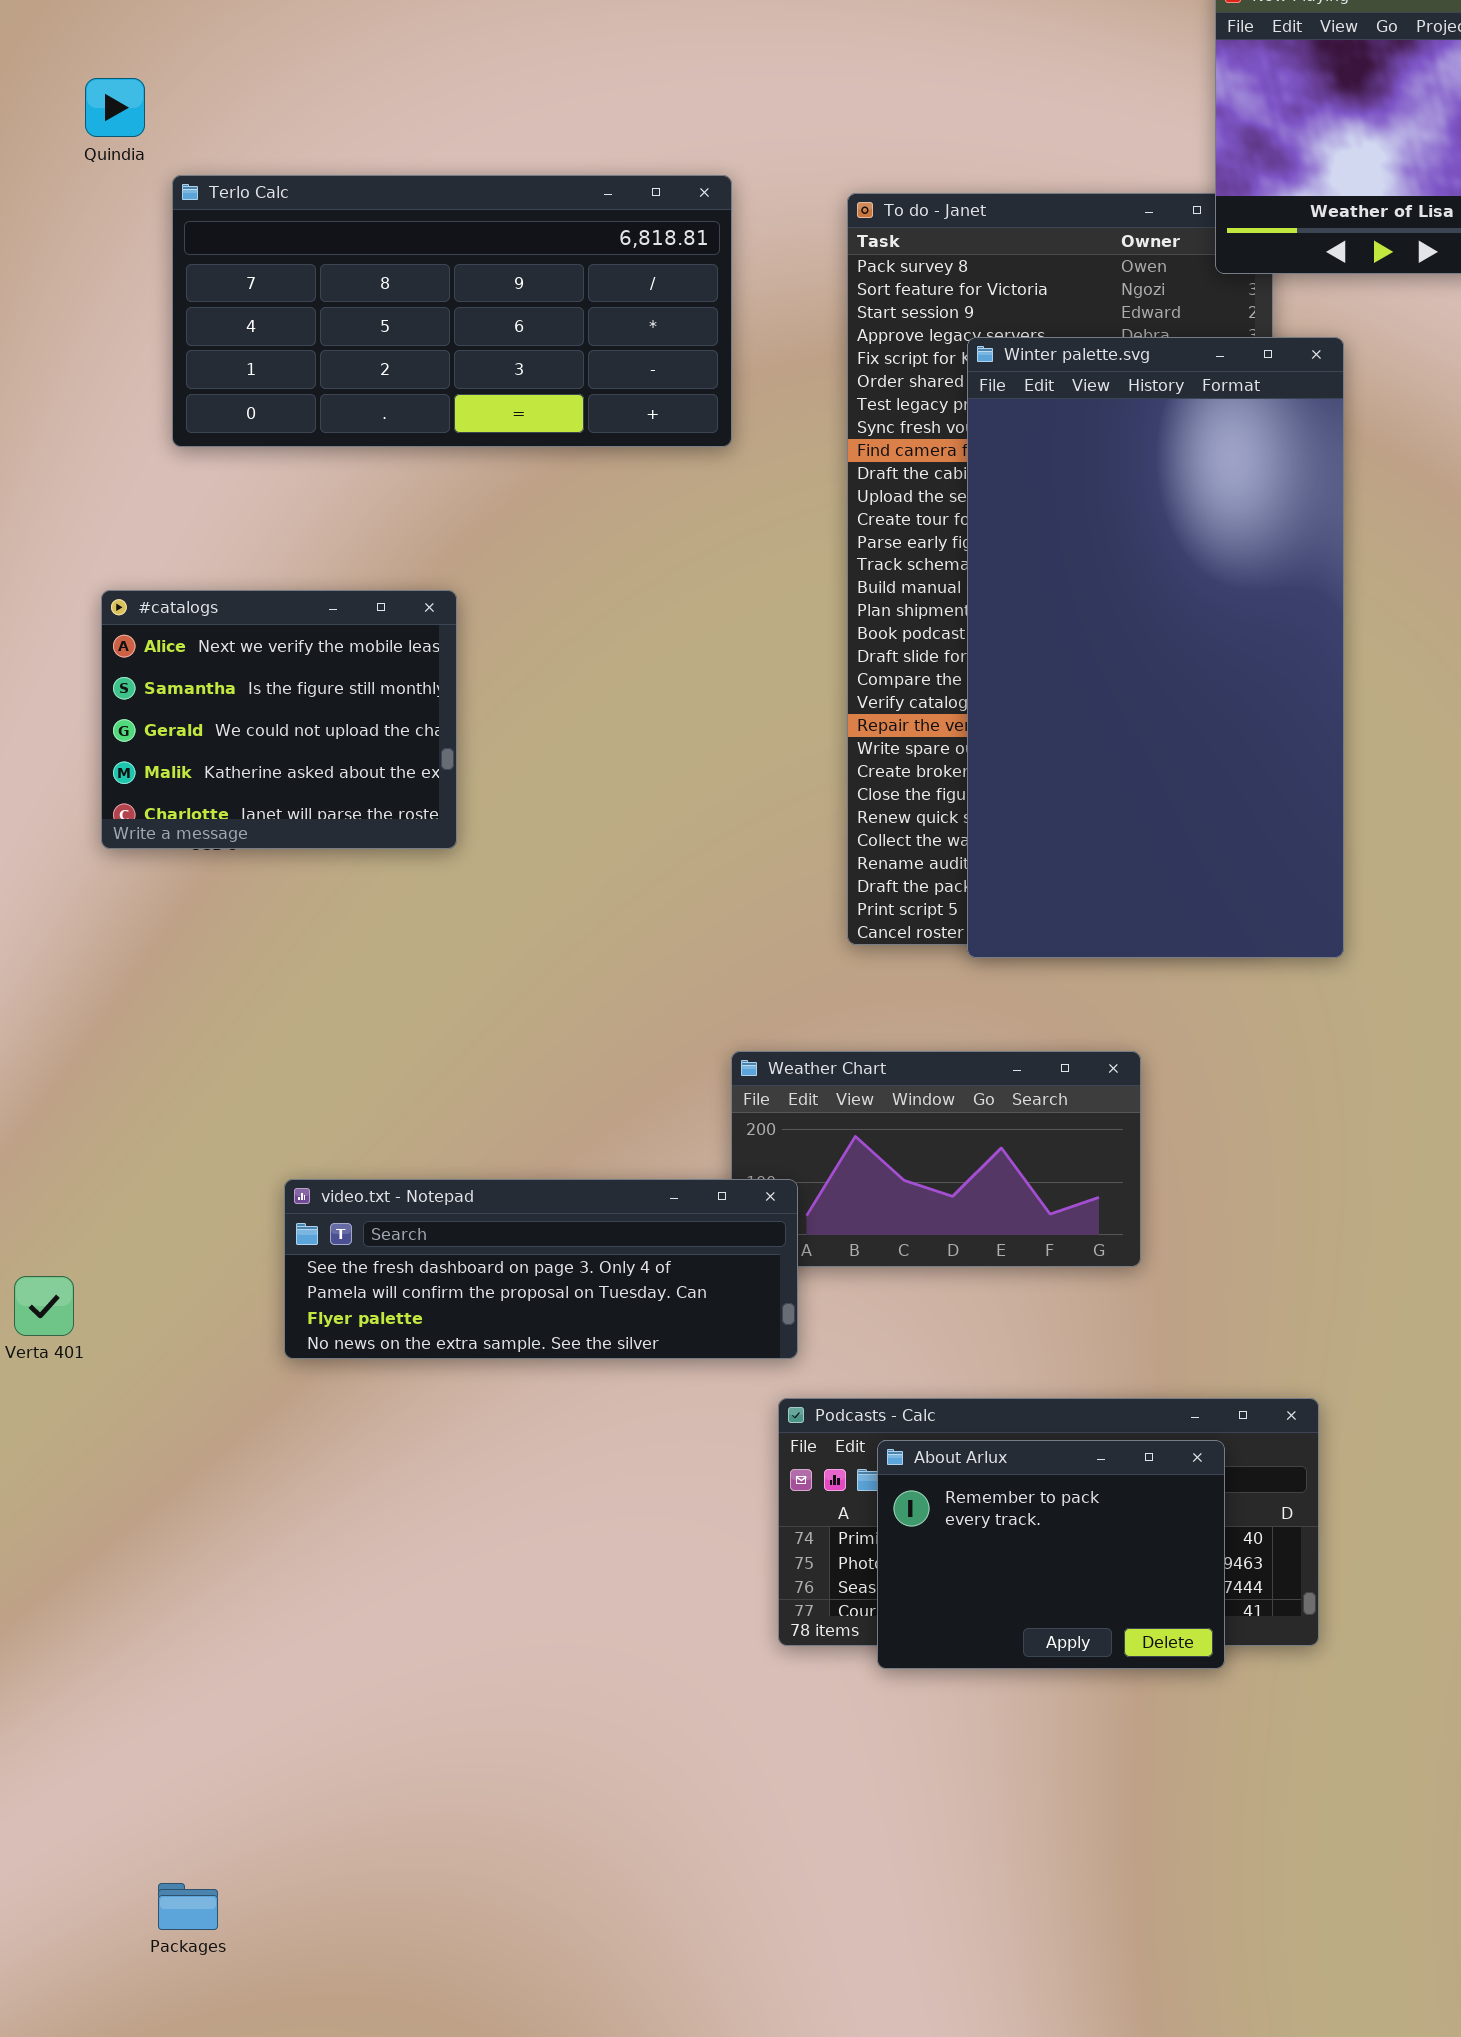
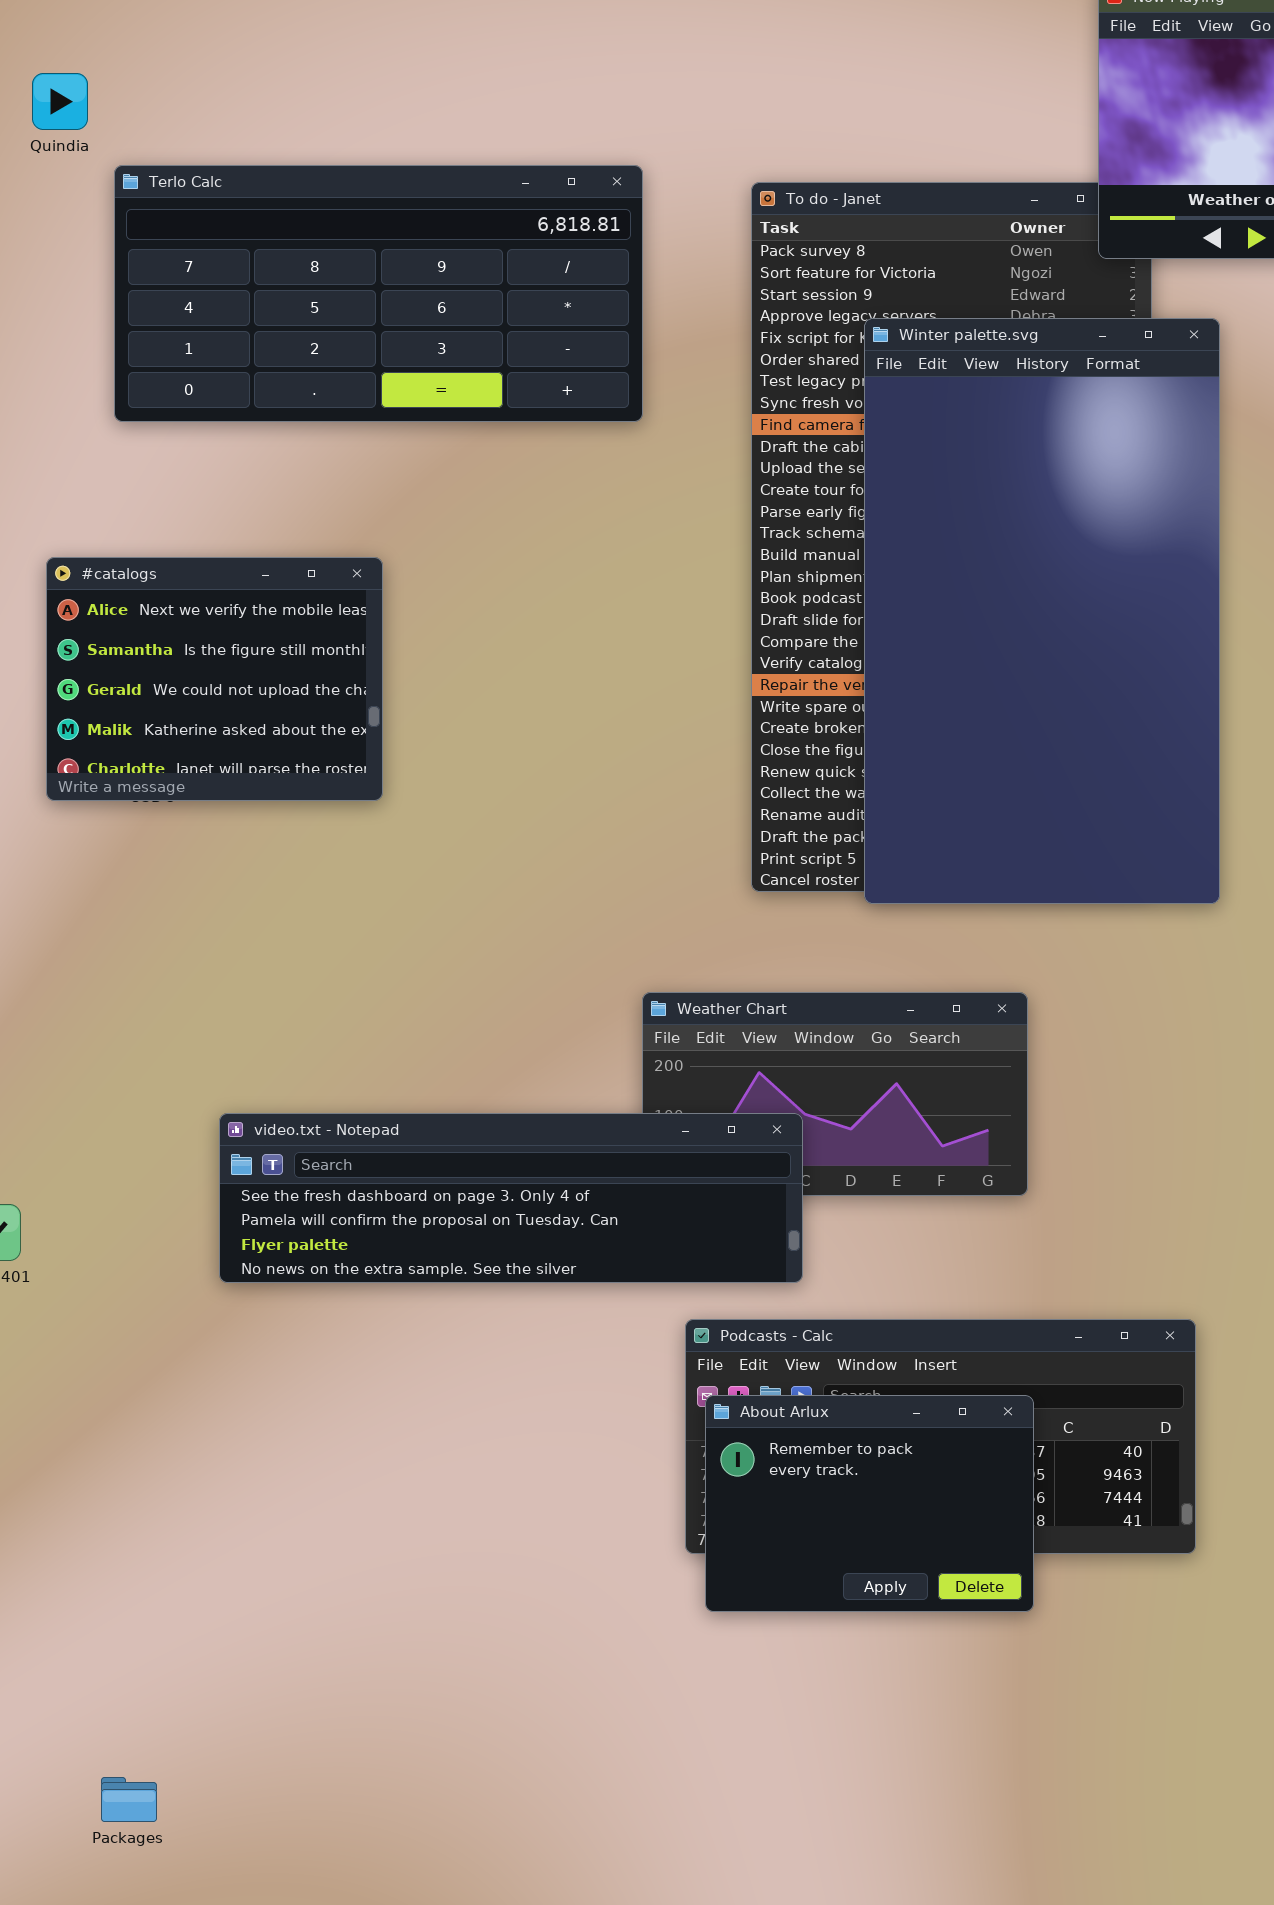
video.txt - Notepad: [284,1179,798,1359] -> [219,1113,803,1283], resized
About Arlux: [877,1440,1225,1669] -> [705,1395,1034,1612], moved

